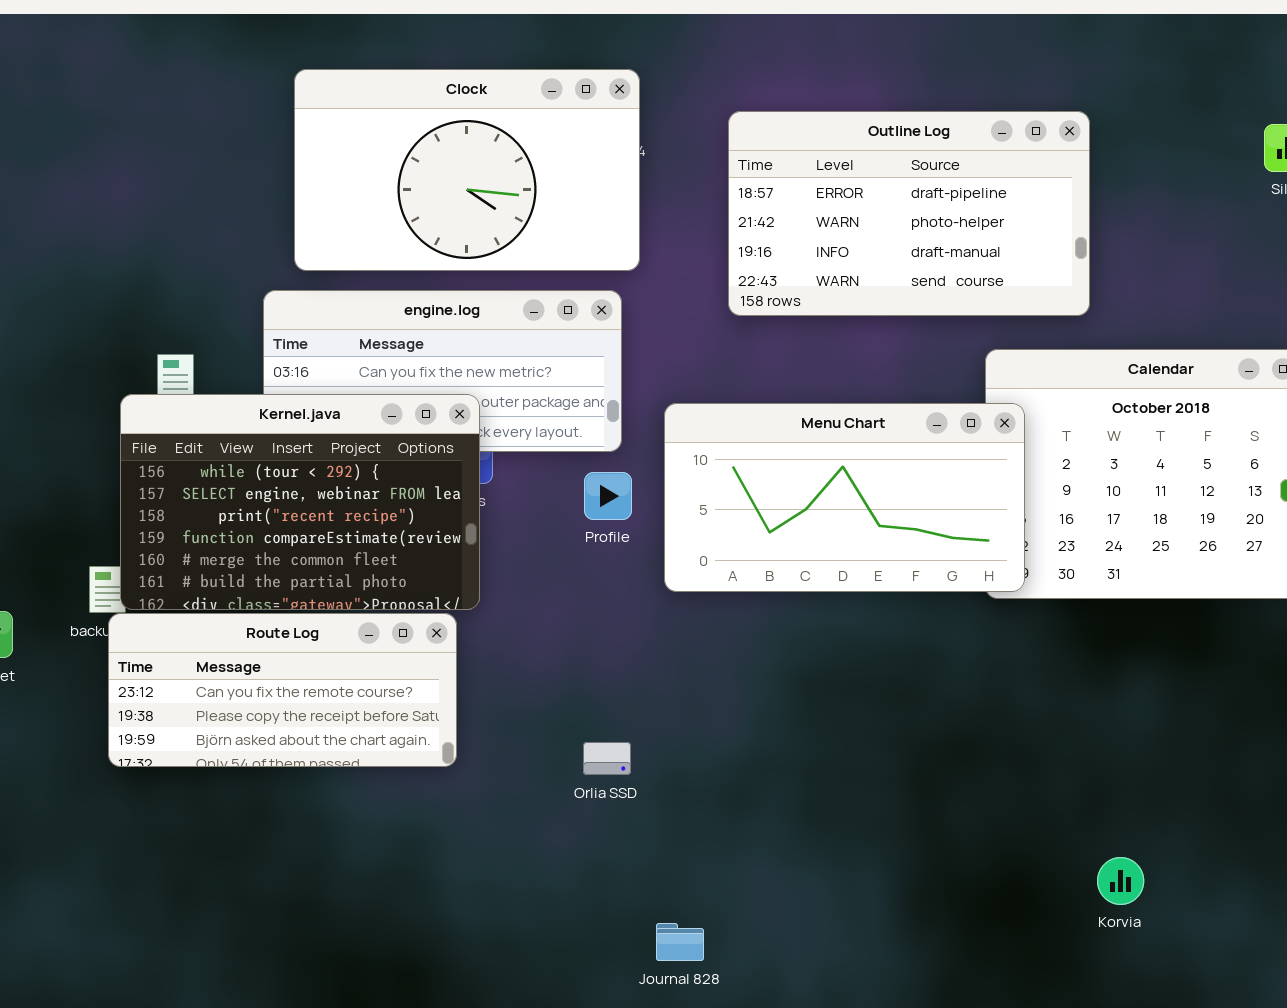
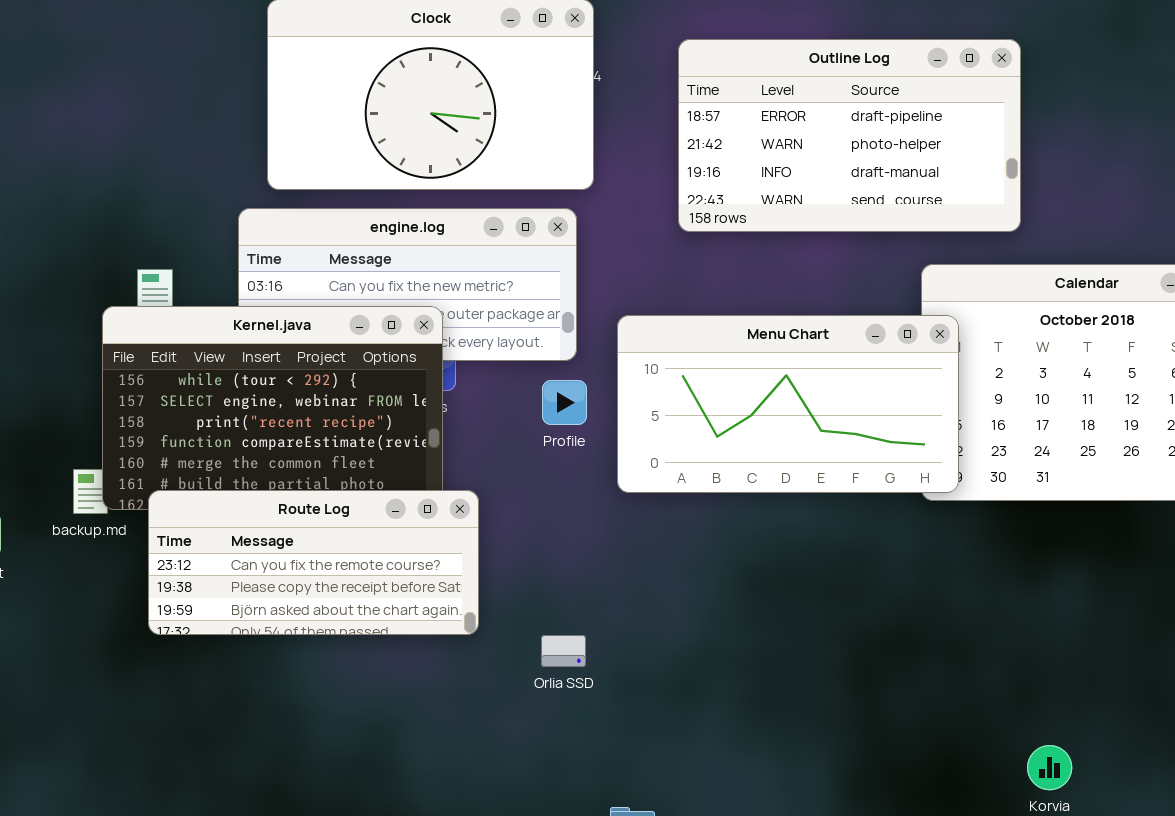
Route Log: [108,613,457,767] -> [148,490,479,635], moved

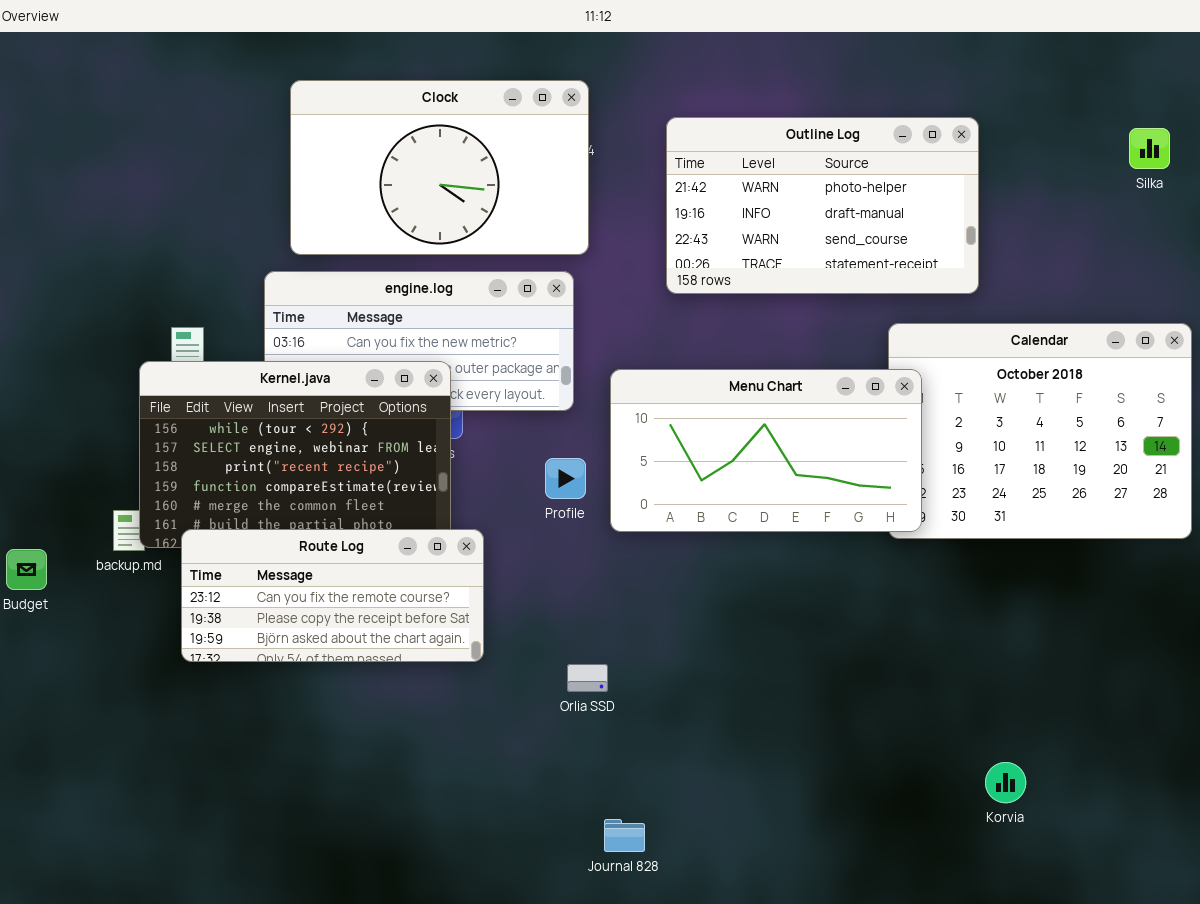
Outline Log: [678,39,1021,232] -> [666,117,979,294], scrolled down 1 row
Profile: [542,380,587,425] -> [545,458,586,499], moved
Orlia SSD: [541,635,586,667] -> [567,664,608,692], moved

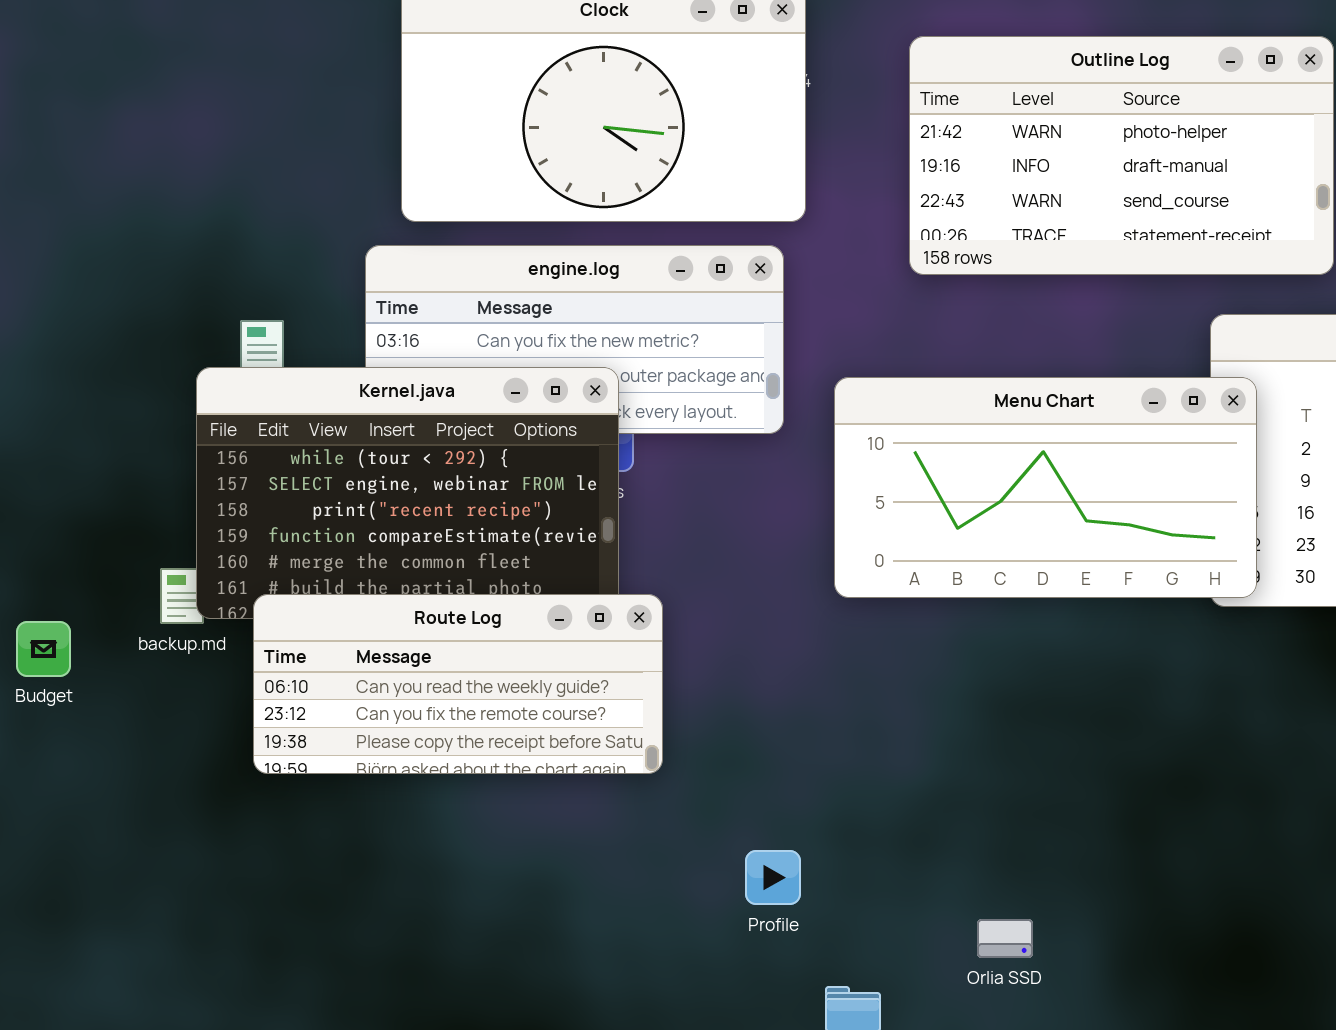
Profile: [545,458,586,499] -> [745,850,801,905], moved
Route Log: [181,529,484,662] -> [253,594,663,774], scrolled up 1 row
Orlia SSD: [567,664,608,692] -> [977,919,1033,958], moved

